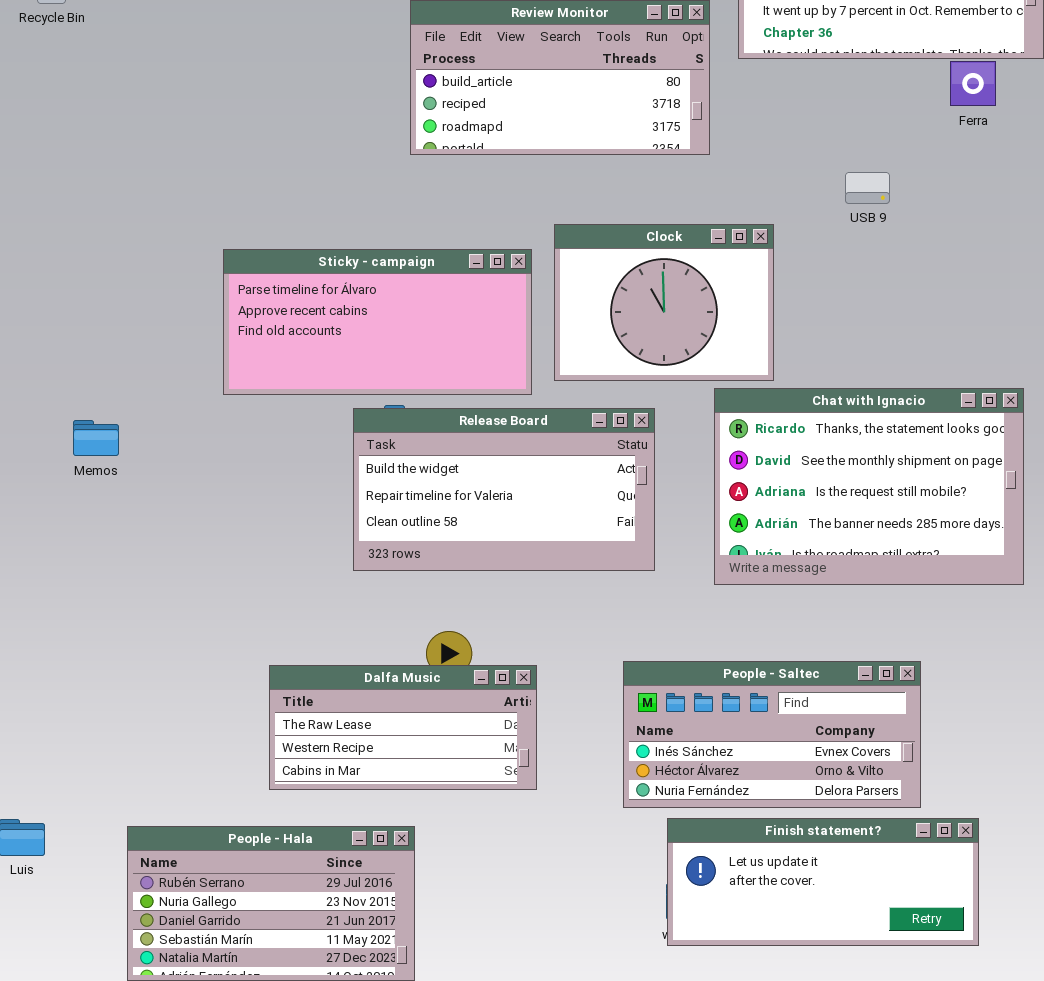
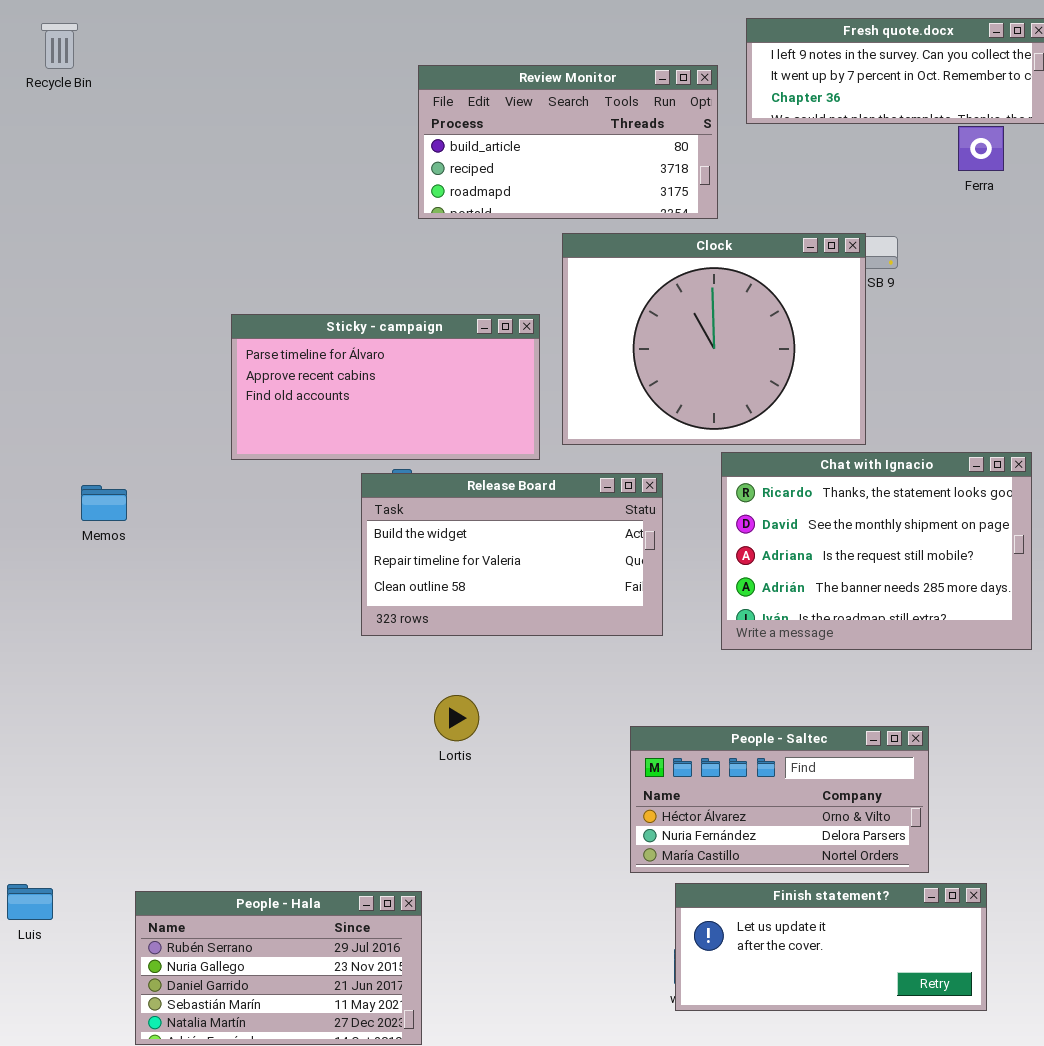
Clock: [554,224,774,381] -> [562,233,866,445], resized
People - Saltec: [623,661,921,808] -> [630,726,929,873], scrolled down 1 row
Dalfa Music: [269,665,537,790] -> none, closed

